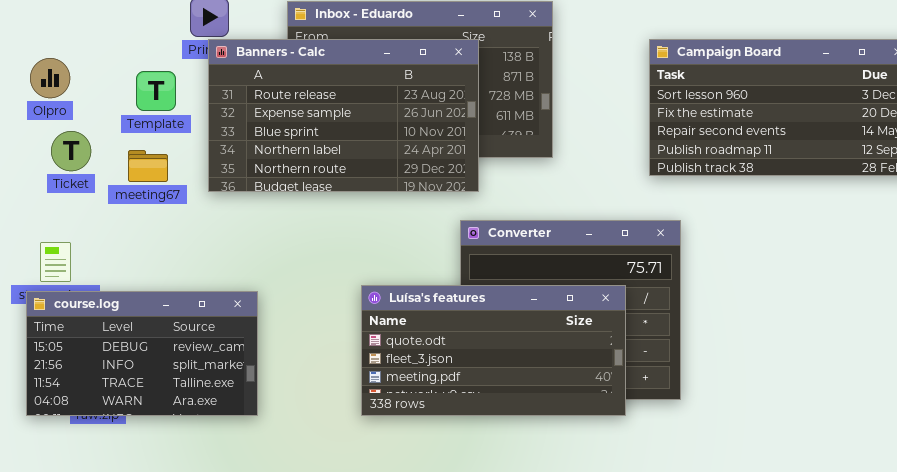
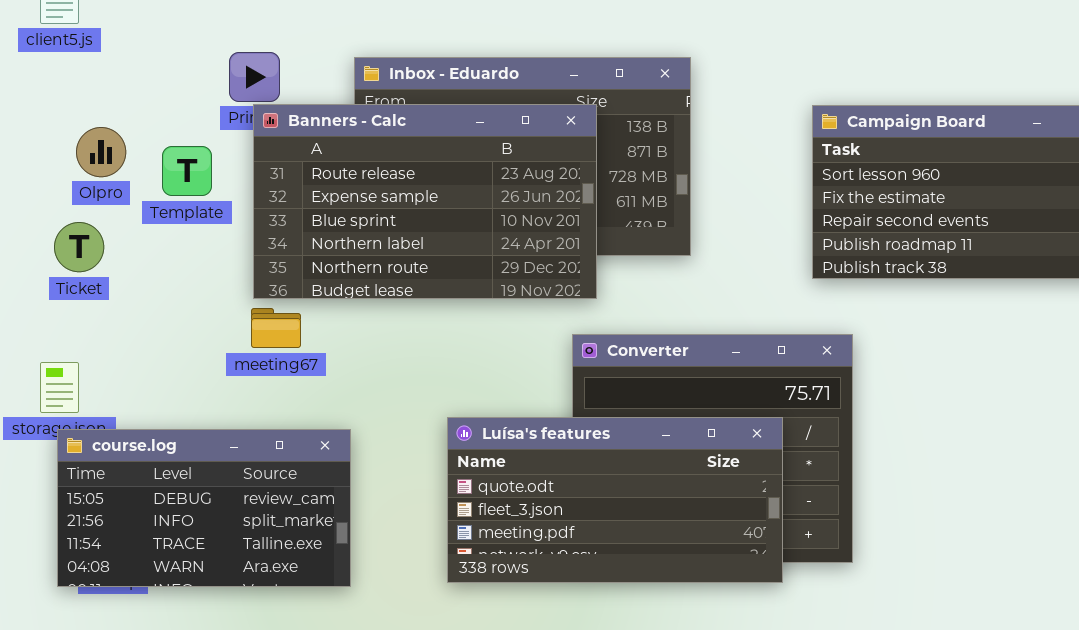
Olpro: [30,58,70,98] -> [76,127,126,177], moved
meeting67: [128,150,168,182] -> [251,308,301,348], moved
course.log: [26,291,258,416] -> [57,429,351,587], moved

